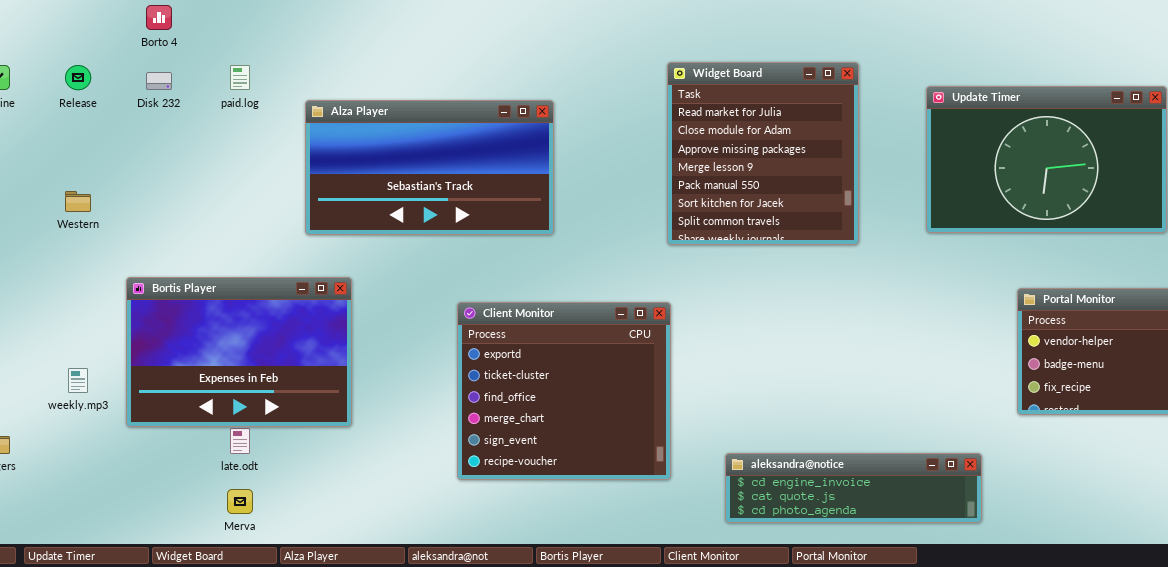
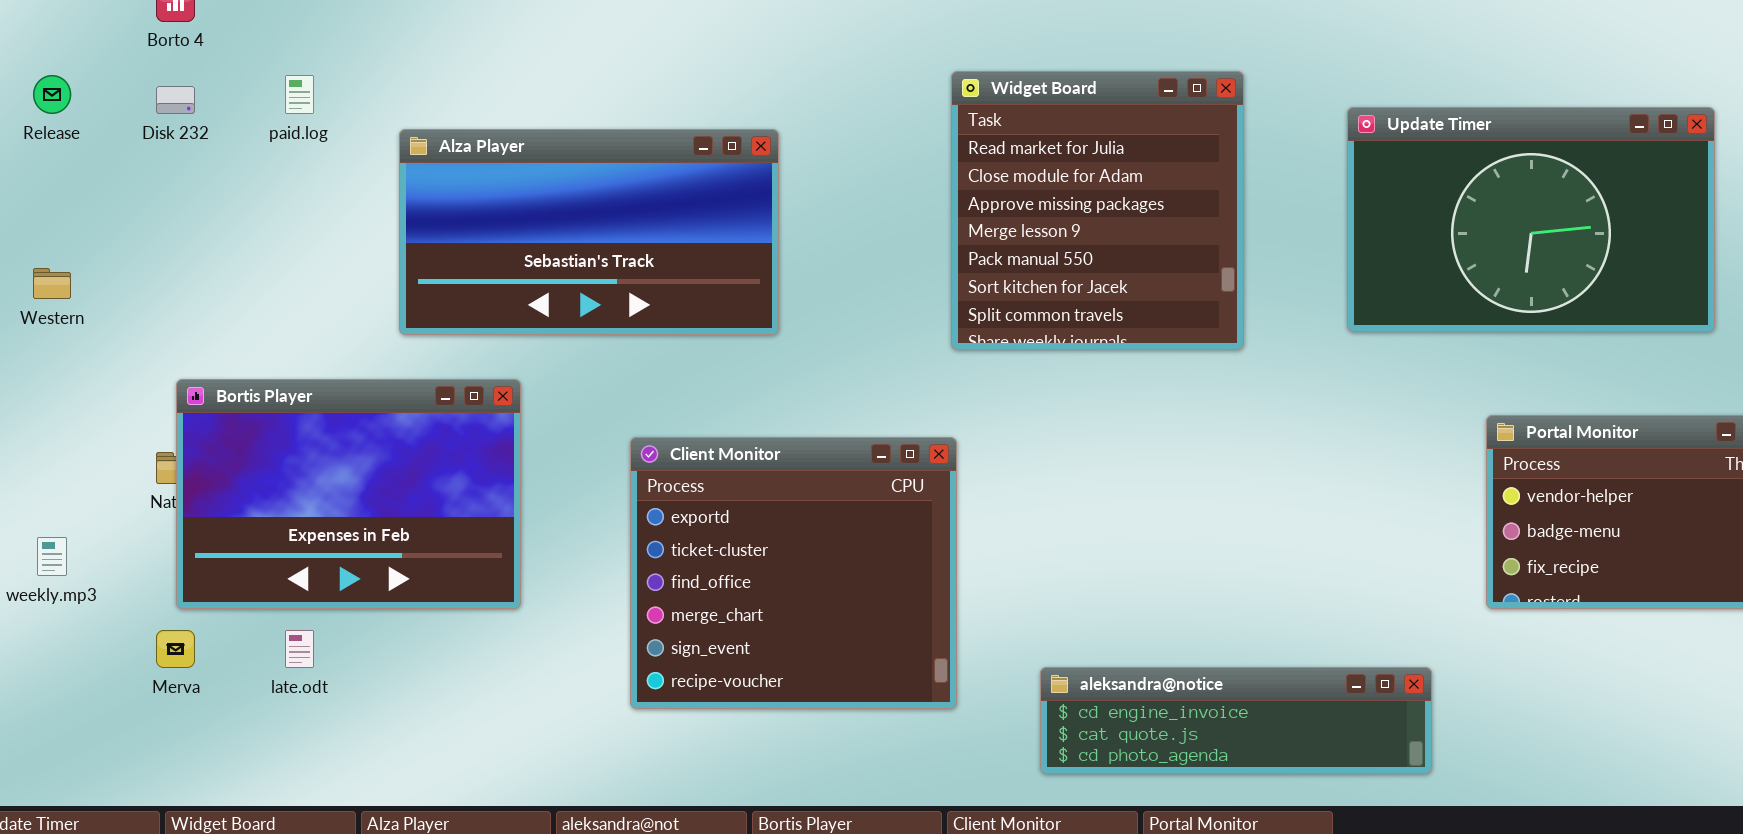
Bortis Player: [126,277,352,427] -> [176,379,521,609], moved
Merva: [227,489,253,514] -> [156,630,195,668], moved

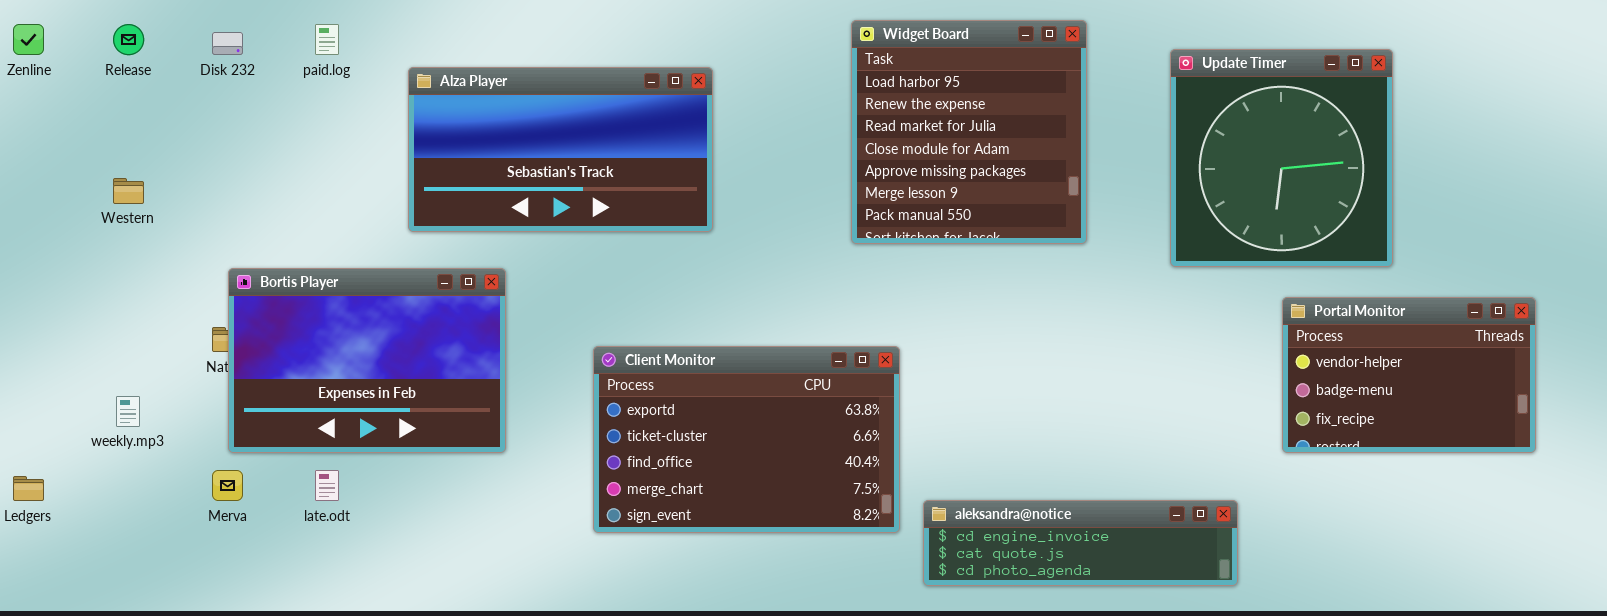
Widget Board: [951,71,1244,350] -> [851,20,1087,244], scrolled up 2 rows
Update Timer: [1347,107,1715,332] -> [1170,49,1393,267], resized
Client Monitor: [630,437,957,709] -> [593,346,900,533], resized

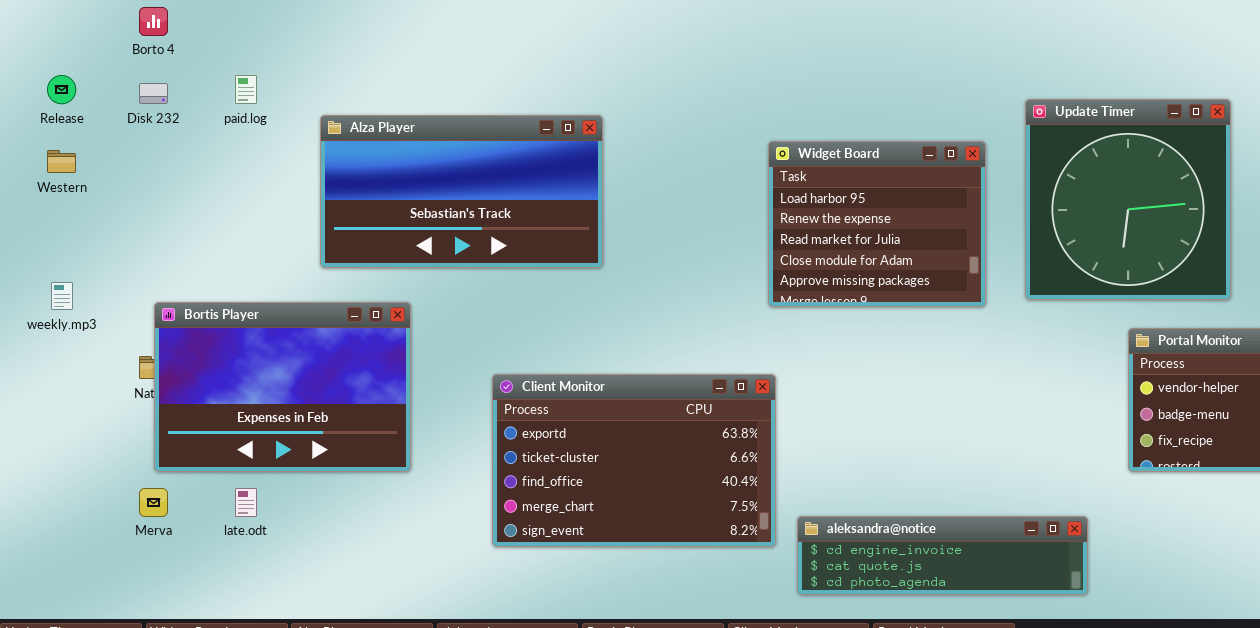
Widget Board: [851,20,1087,244] -> [768,141,986,307], moved, resized
Western: [113,178,144,204] -> [47,150,76,173], moved
weekly.mp3: [116,396,140,427] -> [51,282,73,310], moved

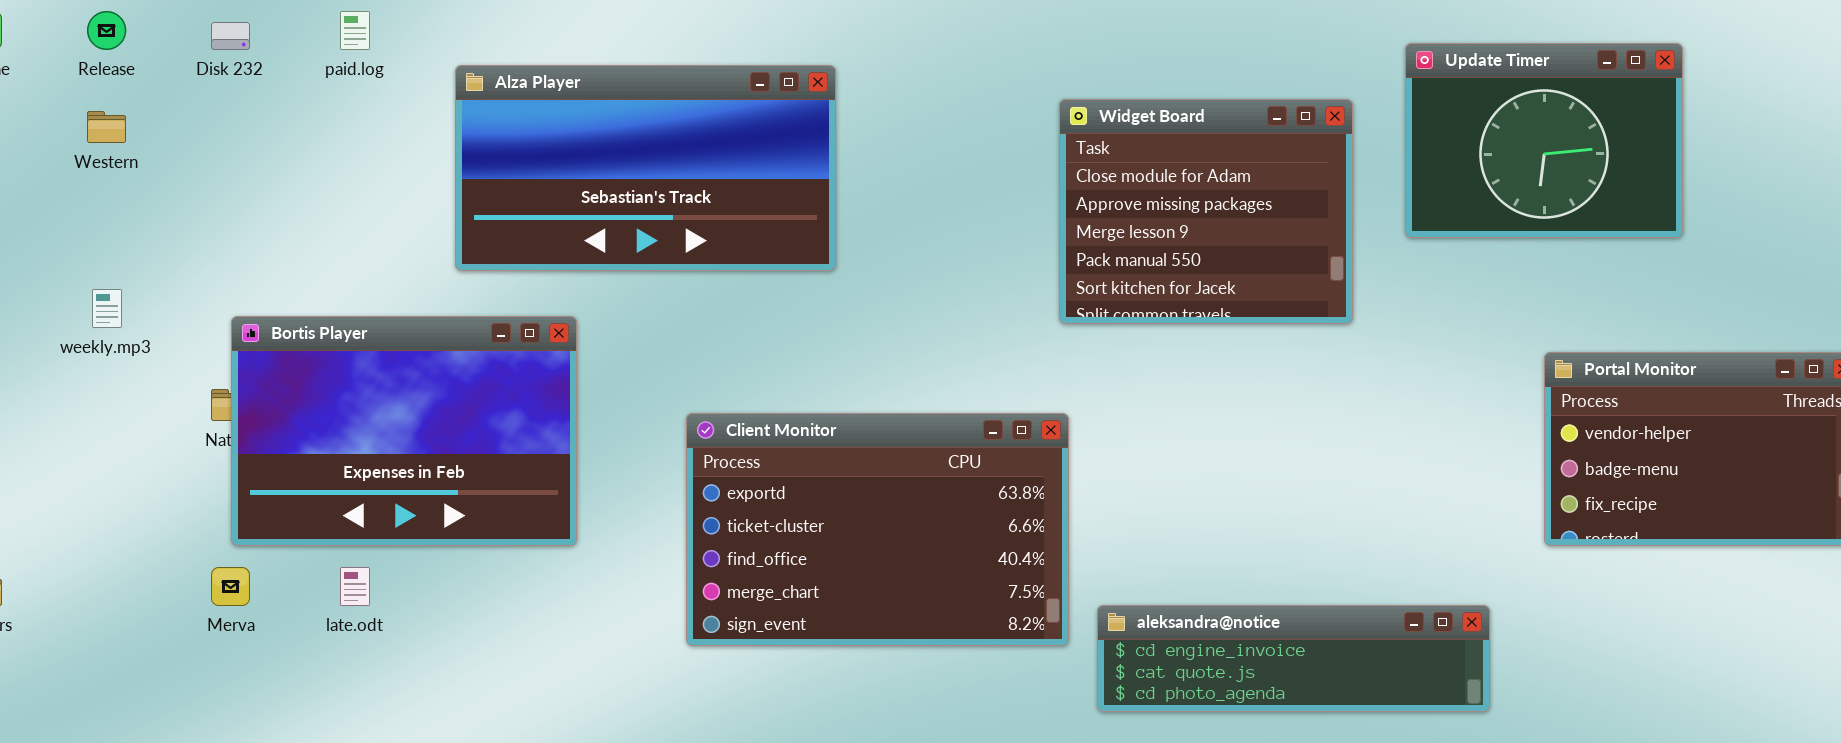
Update Timer: [1025,99,1231,300] -> [1405,43,1683,238], resized
Widget Board: [768,141,986,307] -> [1059,99,1353,324], scrolled down 3 rows

